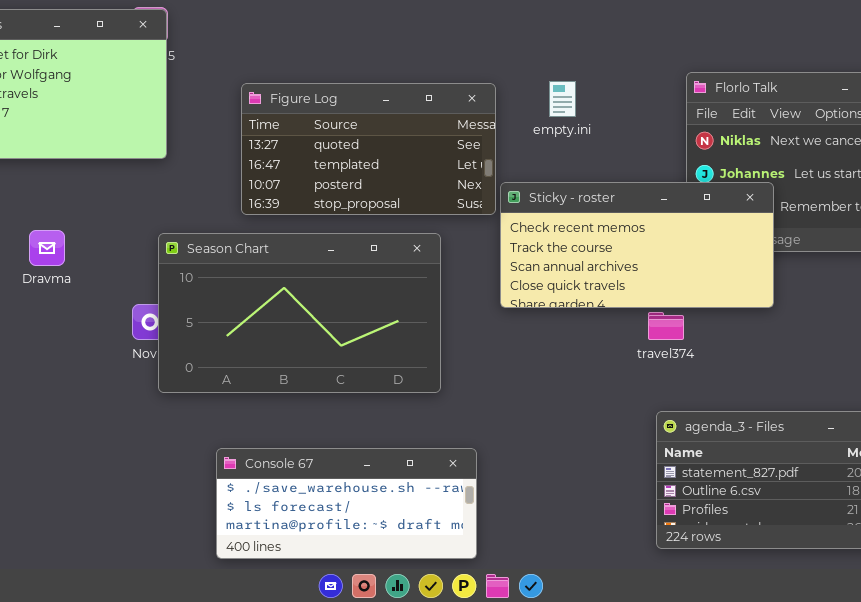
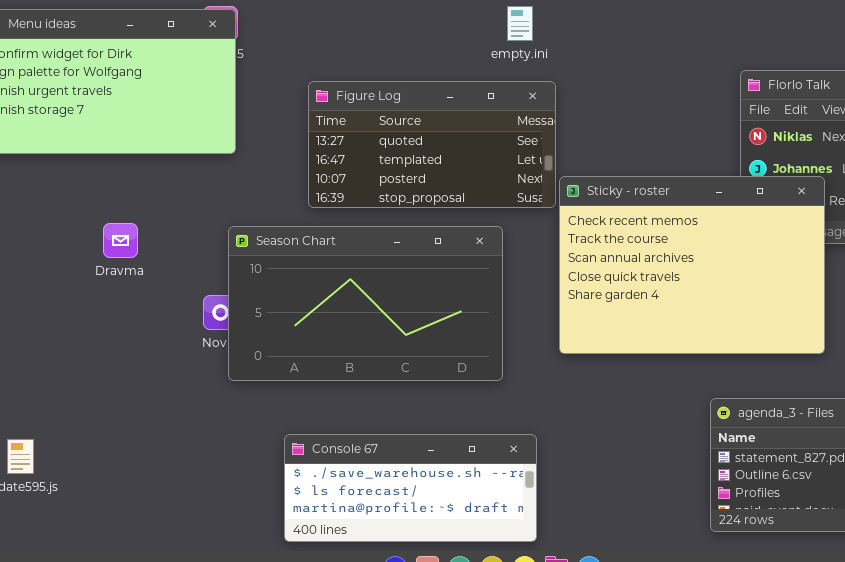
empty.ini: [549,81,576,117] -> [507,6,533,41], moved
Sticky - roster: [500,182,774,308] -> [559,176,825,354], resized

